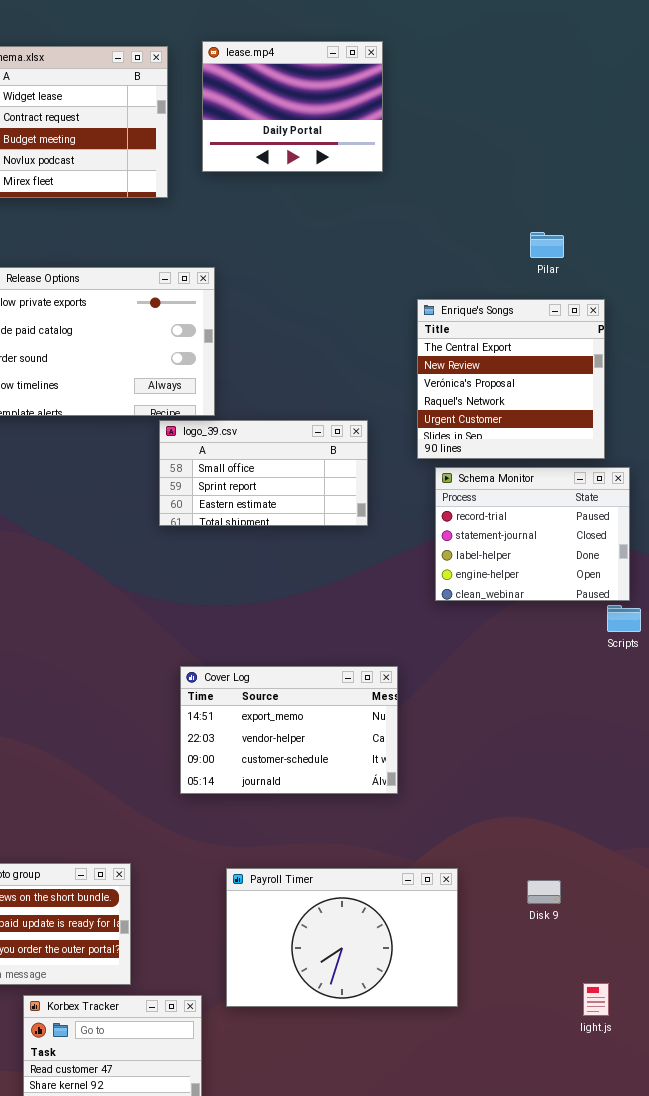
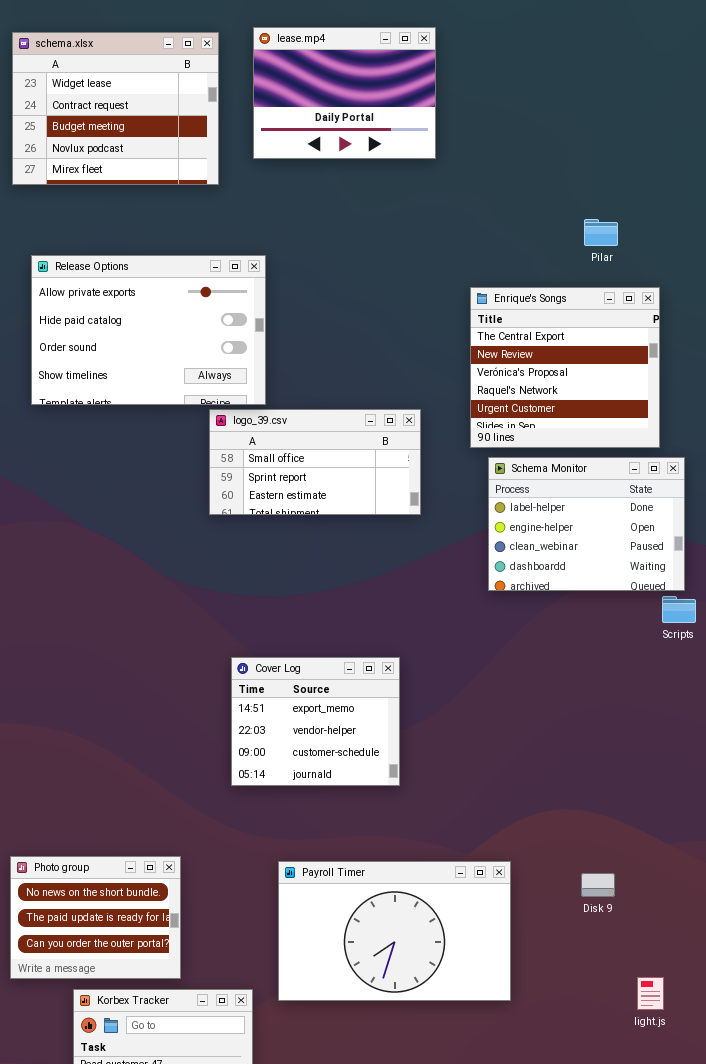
Schema Monitor: [435,467,630,601] -> [488,457,685,591], scrolled down 2 rows
Cover Log: [180,666,398,794] -> [231,657,400,786], resized

